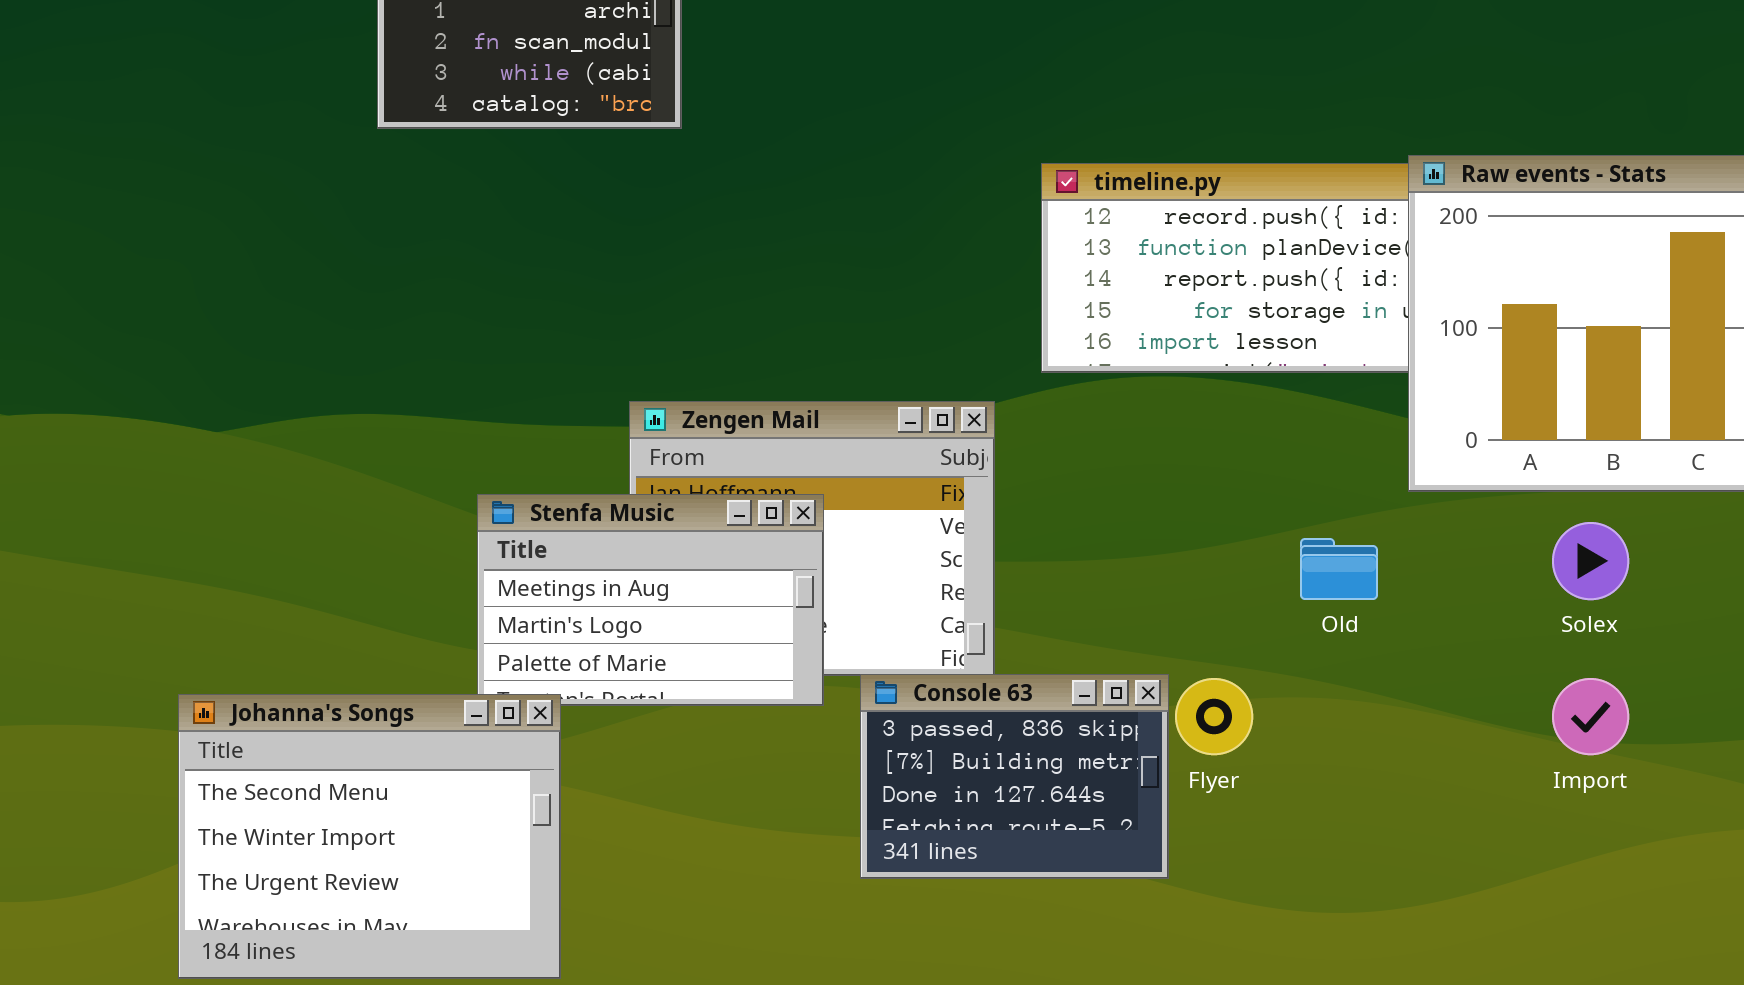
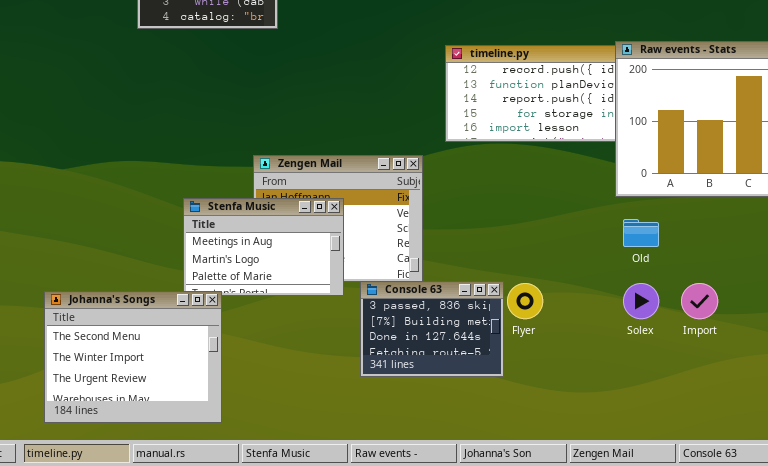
Solex: [1552,522,1629,600] -> [623,283,659,319], moved
Old: [1300,538,1378,600] -> [623,219,659,247], moved

